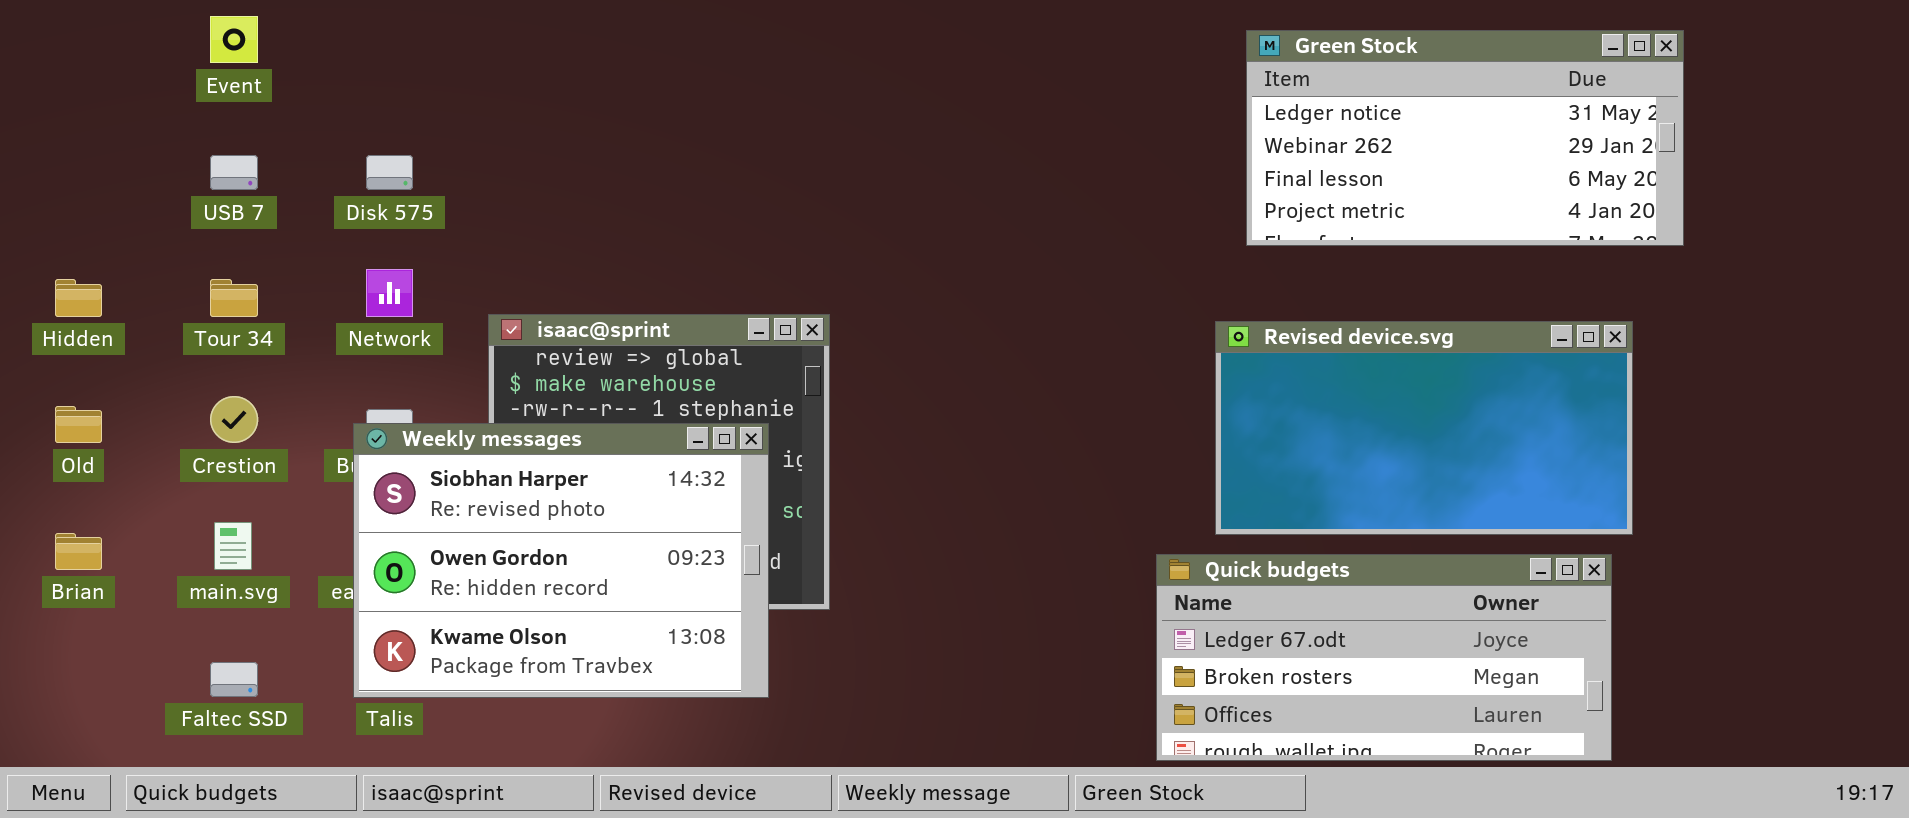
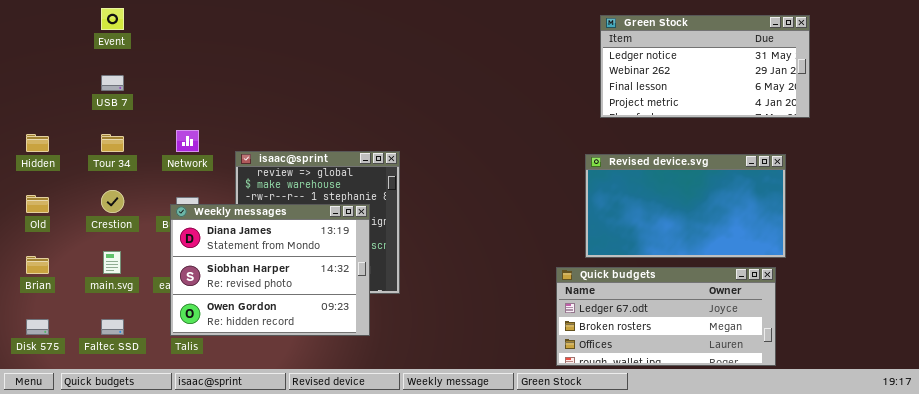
Disk 575: [366,155,413,190] -> [26,319,49,335], moved
Weekly messages: [353,423,769,698] -> [170,204,370,336], scrolled up 1 row

